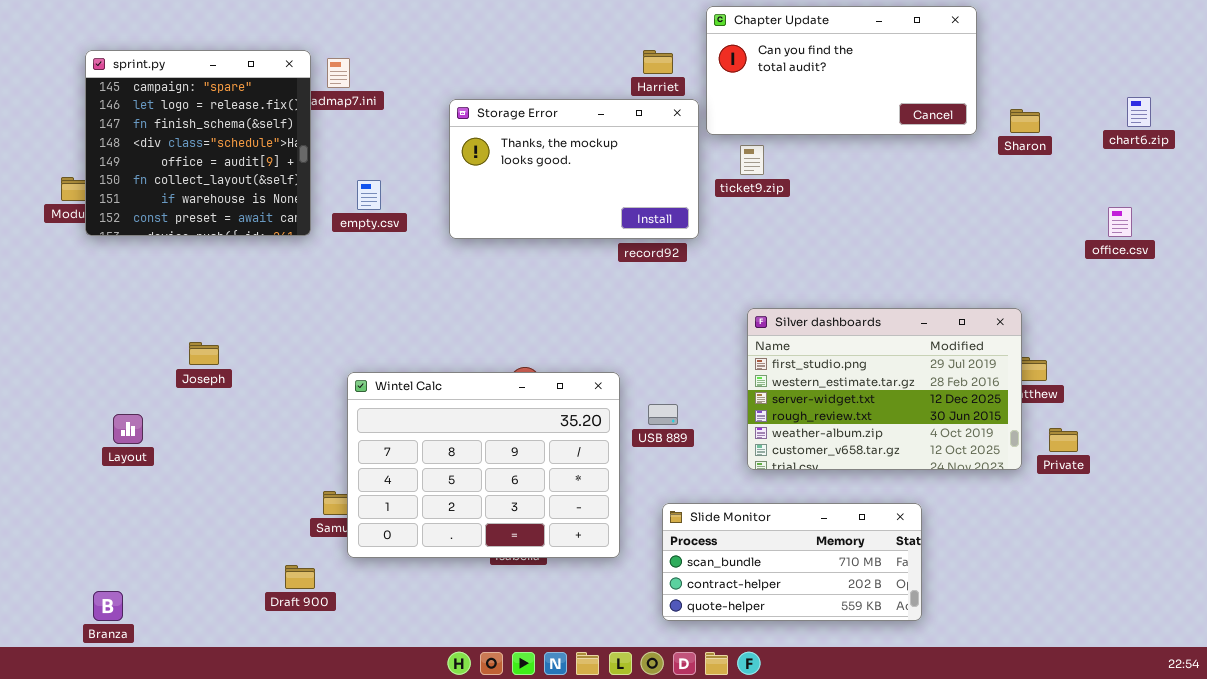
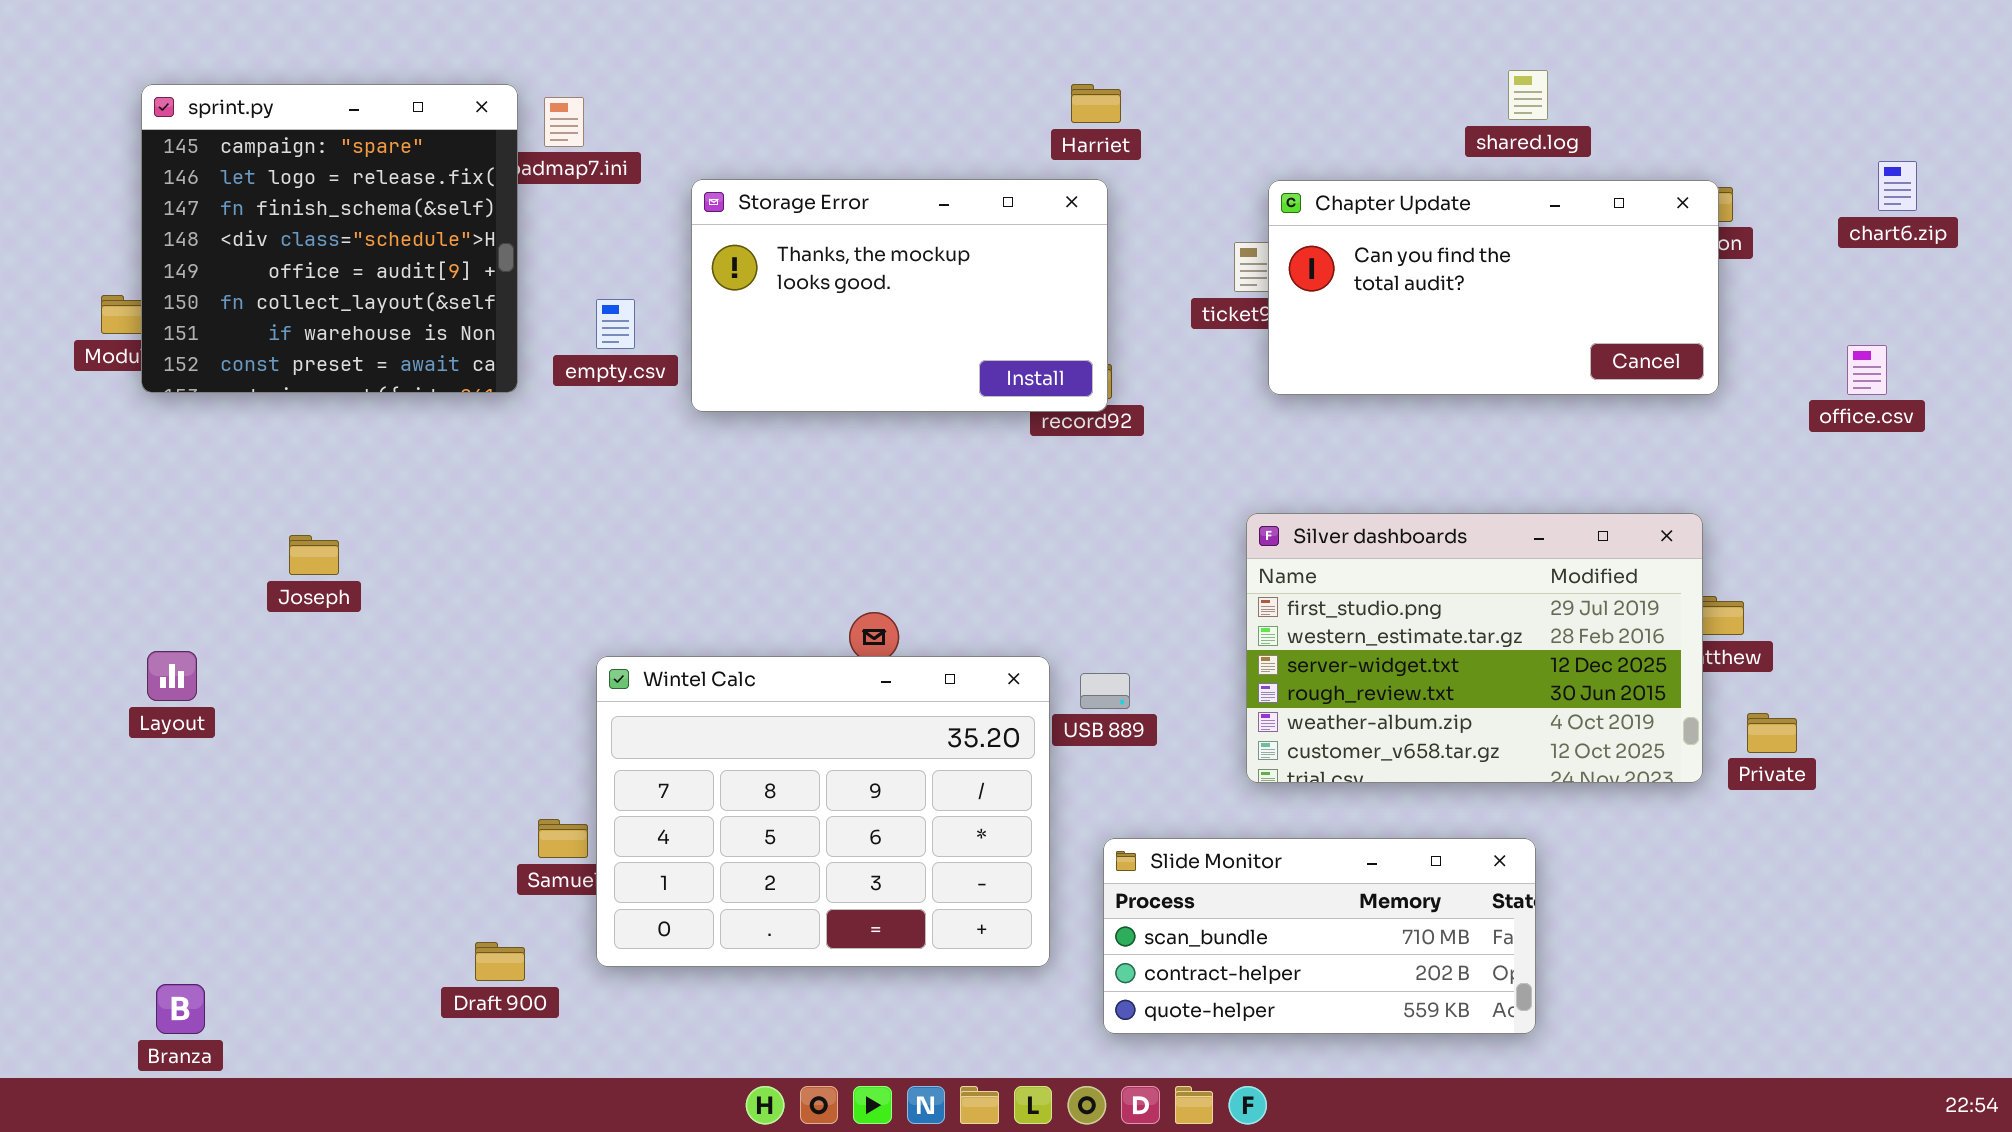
Chapter Update: [706,6,977,135] -> [1268,180,1719,395], moved
Storage Error: [449,99,699,239] -> [691,179,1108,412], moved
Joseph: [189,342,219,365] -> [289,535,339,575], moved
Wintel Calc: [347,372,620,558] -> [596,656,1050,967], moved
Layout: [113,414,143,444] -> [147,651,197,701], moved

